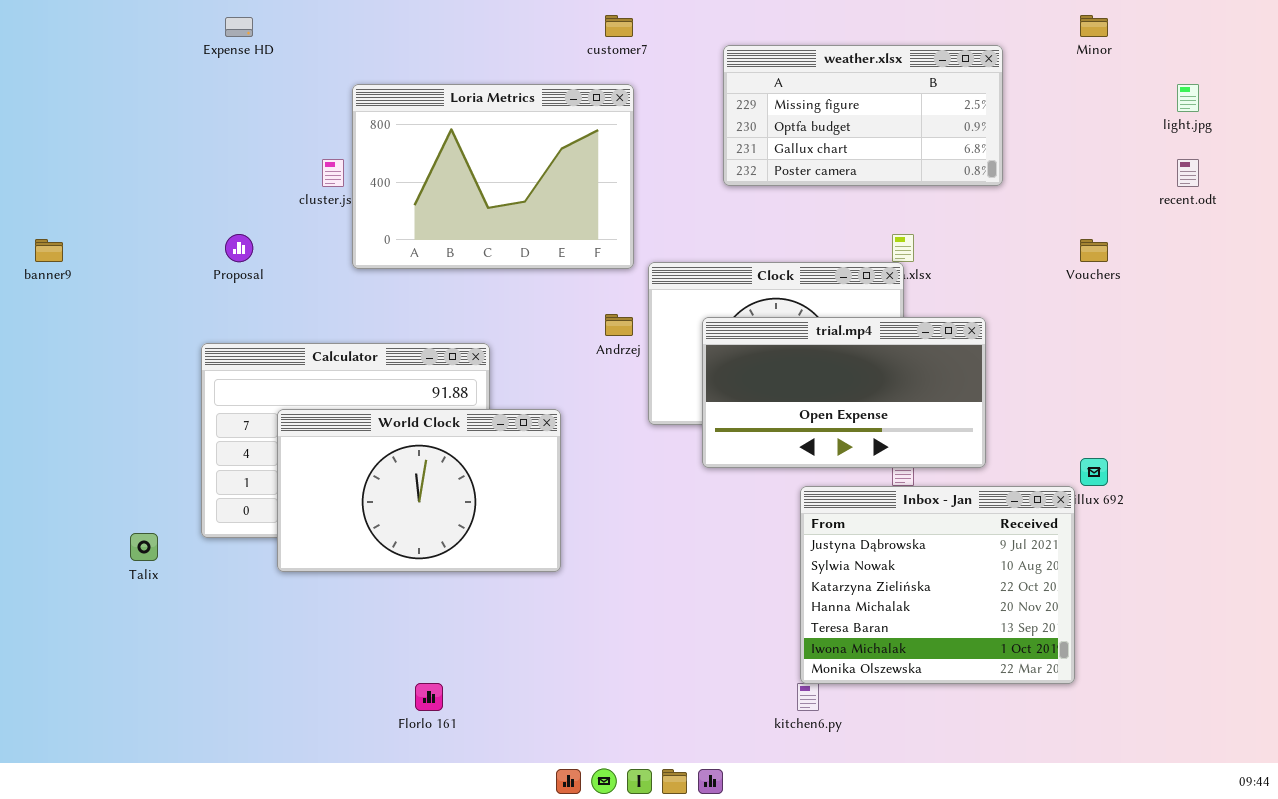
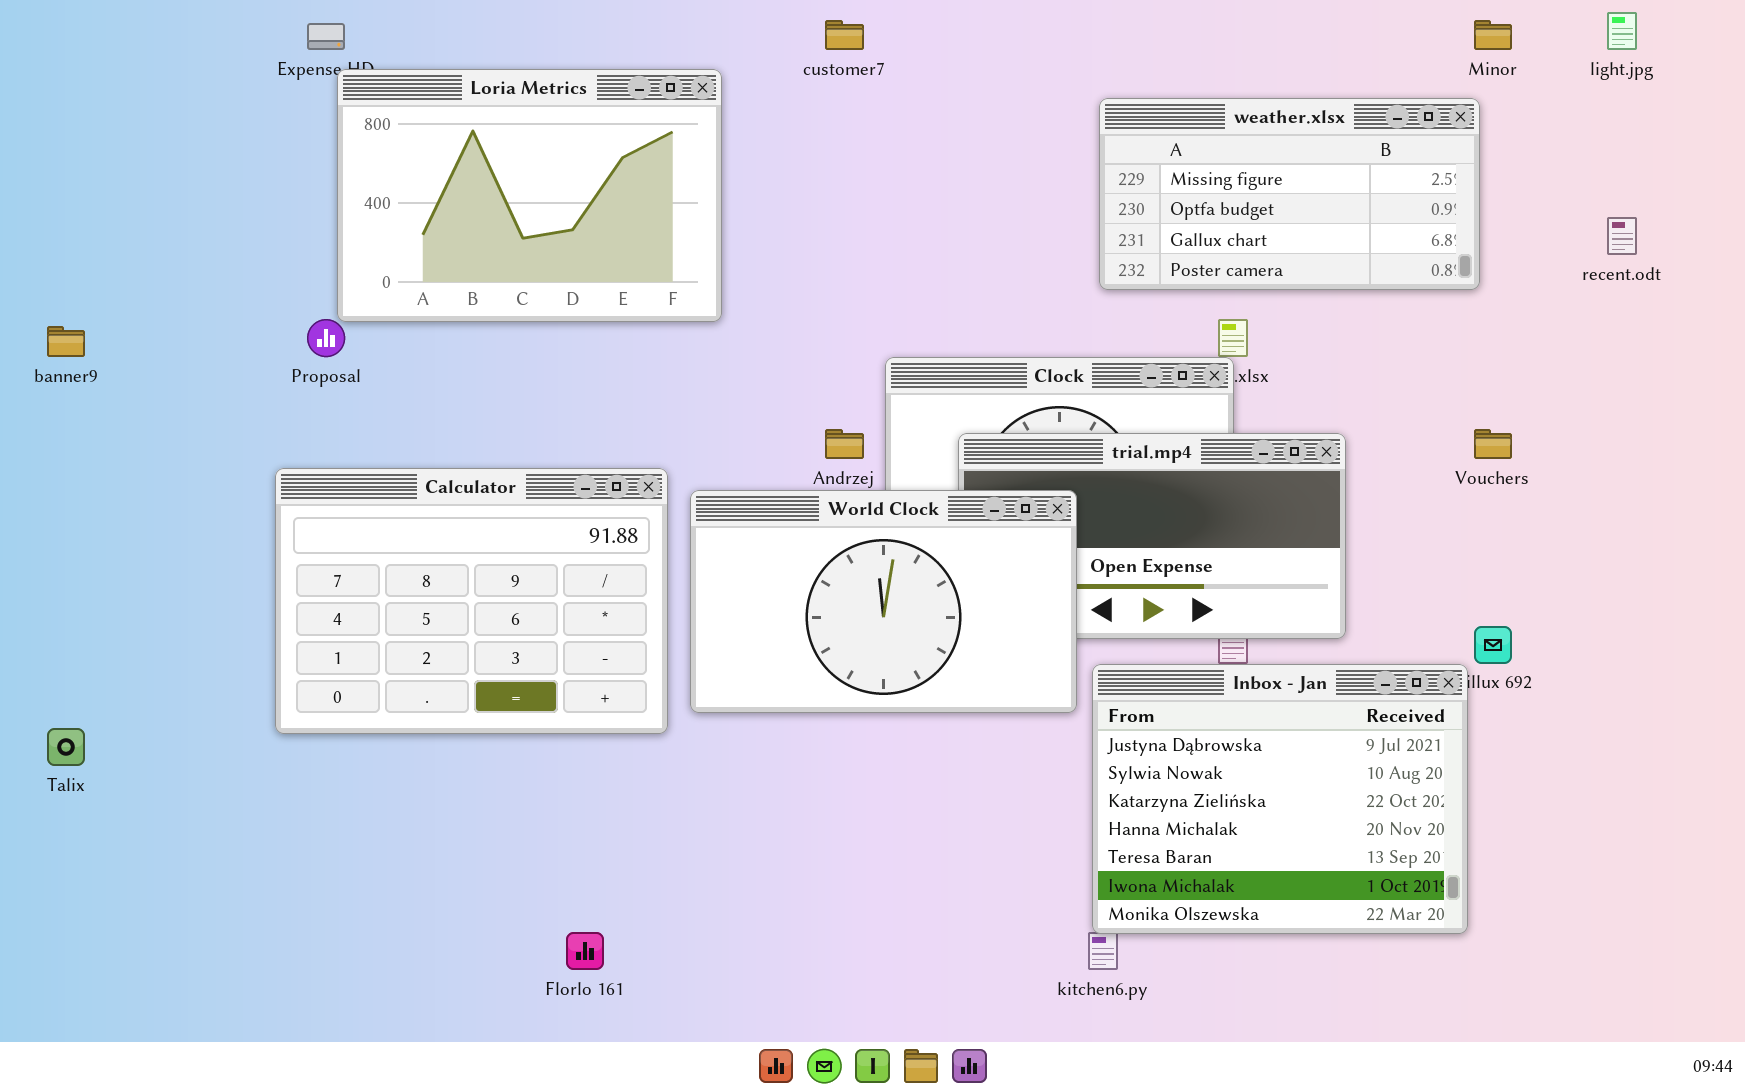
weather.xlsx: [723,45,1003,186] -> [1099,98,1480,290], moved
Loria Metrics: [352,84,634,269] -> [337,69,722,322], moved
light.jpg: [1177,84,1199,112] -> [1607,12,1637,50], moved
Vouchers: [1080,239,1108,262] -> [1474,429,1512,459], moved
World Clock: [277,409,561,572] -> [690,490,1077,713], moved
Talix: [130,533,158,561] -> [47,728,85,766], moved

